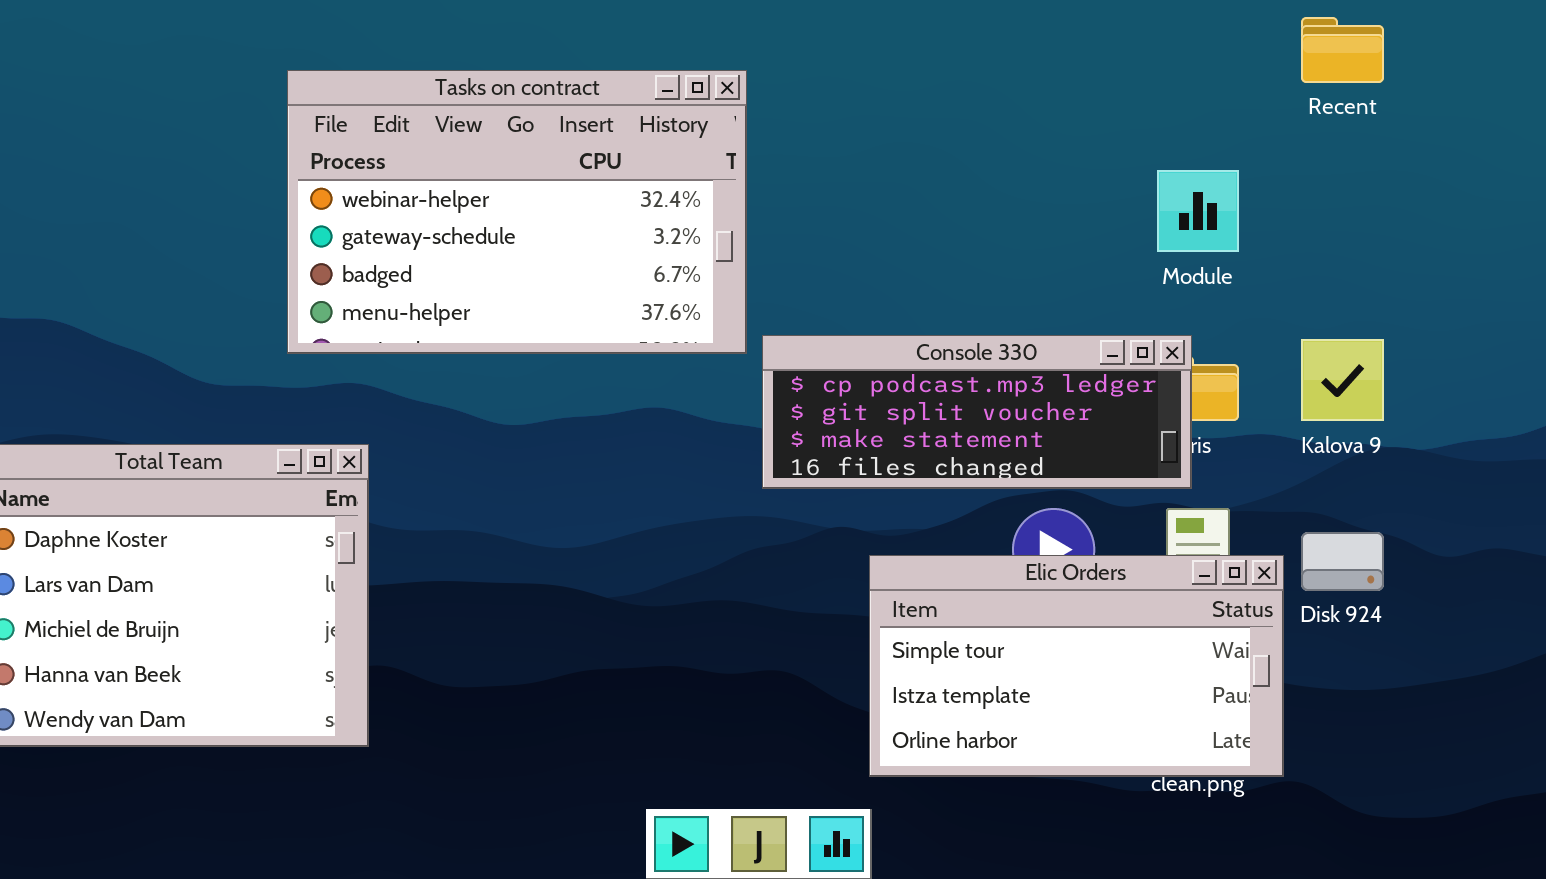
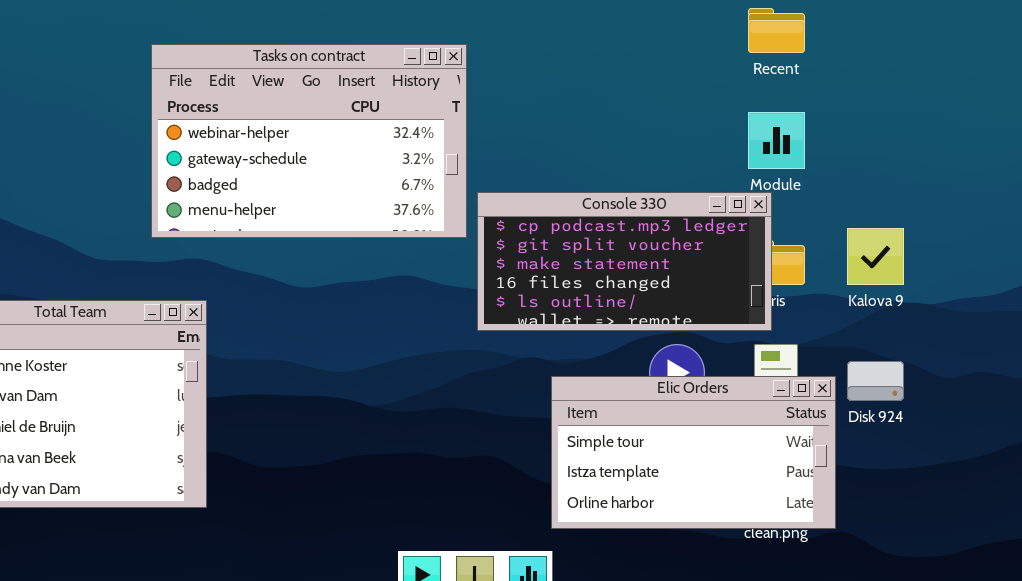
Recent: [1301,17,1384,83] -> [748,8,805,53], moved
Console 330: [762,335,1192,489] -> [477,192,772,331], resized

